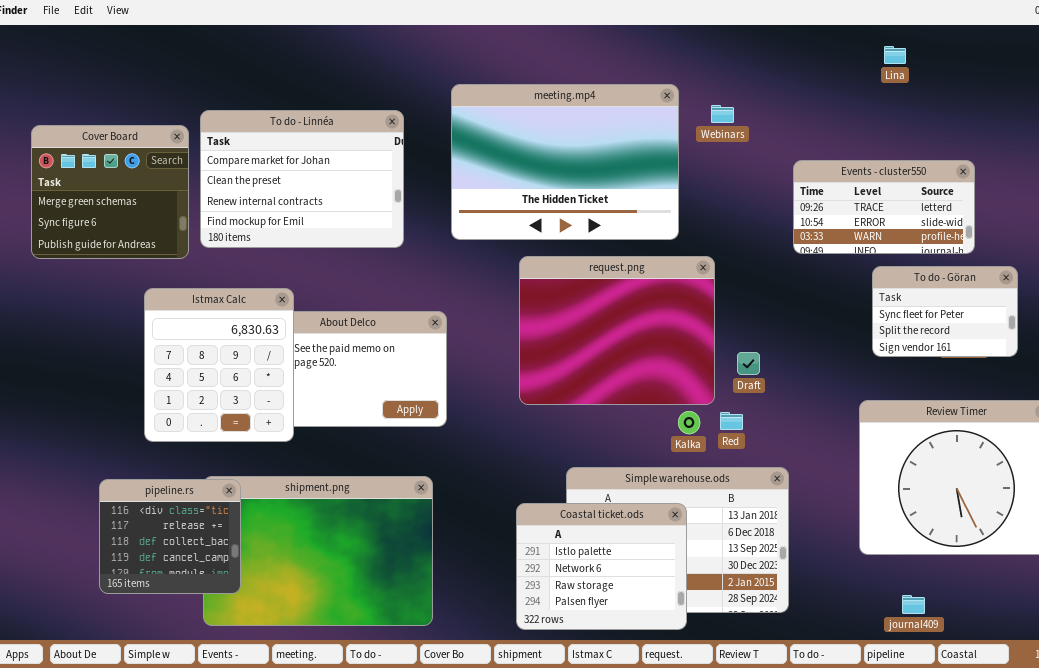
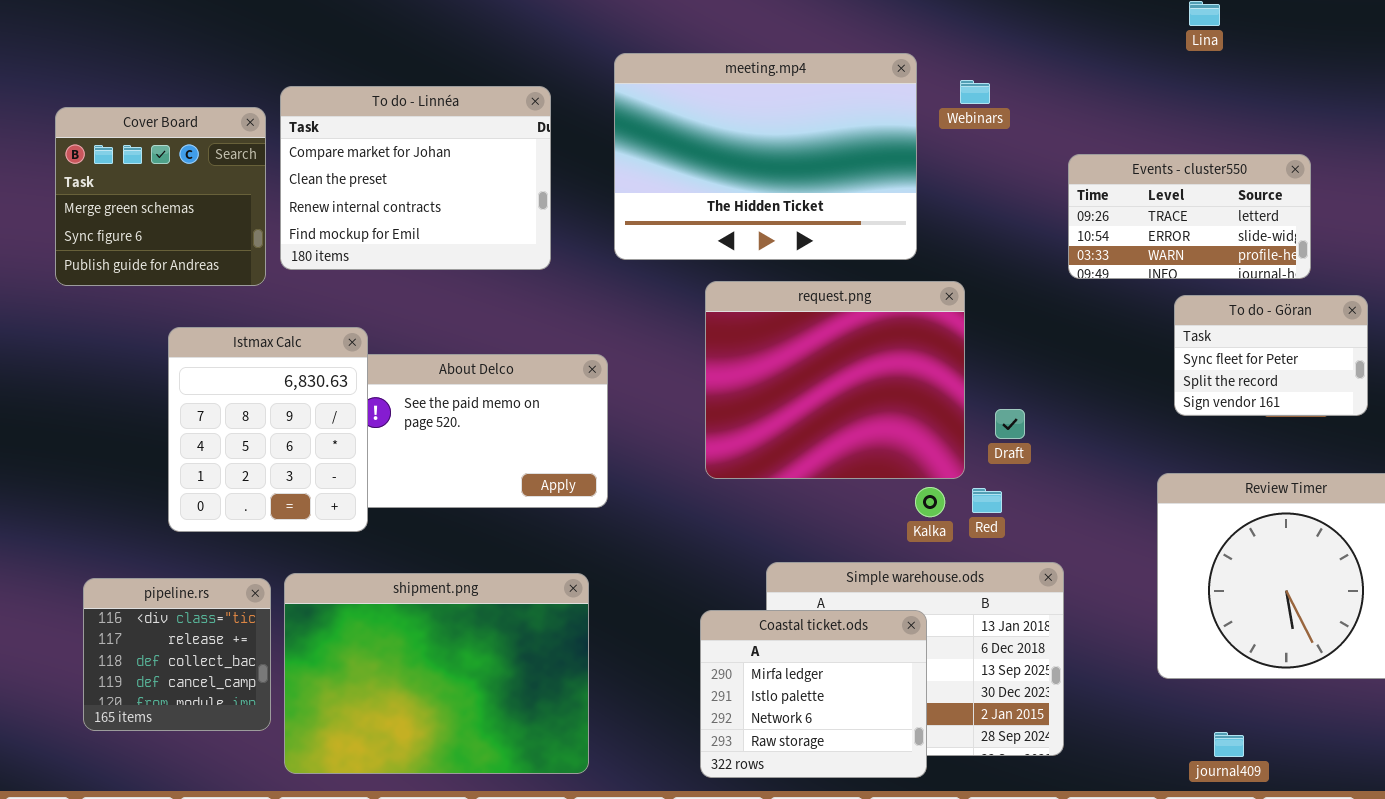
Istmax Calc: [144,288,294,442] -> [168,327,368,532], moved
pipeline.rs: [99,479,241,594] -> [83,578,271,731], moved
Coastal ticket.ods: [516,503,687,630] -> [700,610,927,778], scrolled up 1 row

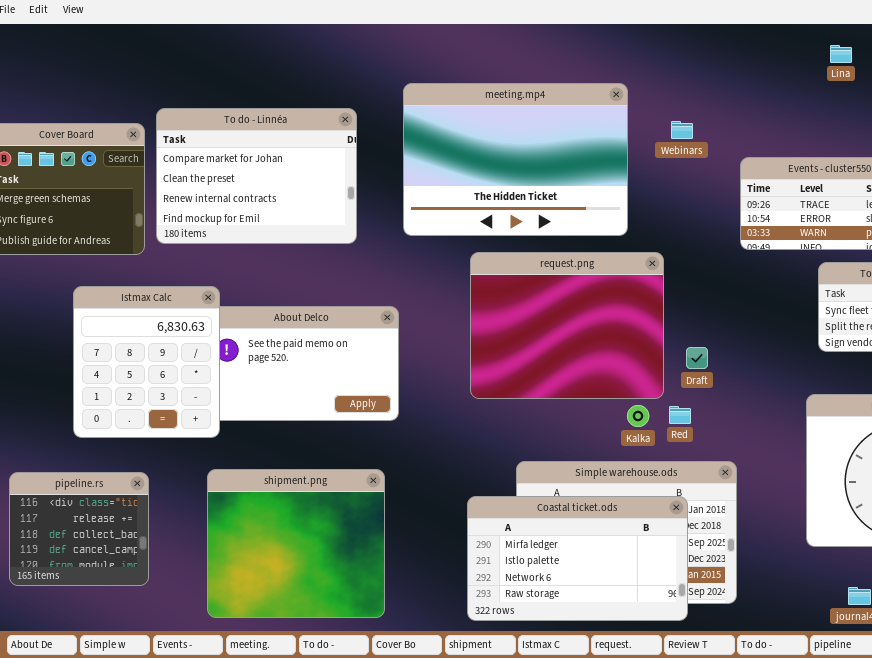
Webinars: [960,80,990,104] -> [671,121,693,139], moved
shipment.png: [284,573,589,774] -> [207,469,385,618], resized
Coastal ticket.ods: [700,610,927,778] -> [467,496,688,621], resized

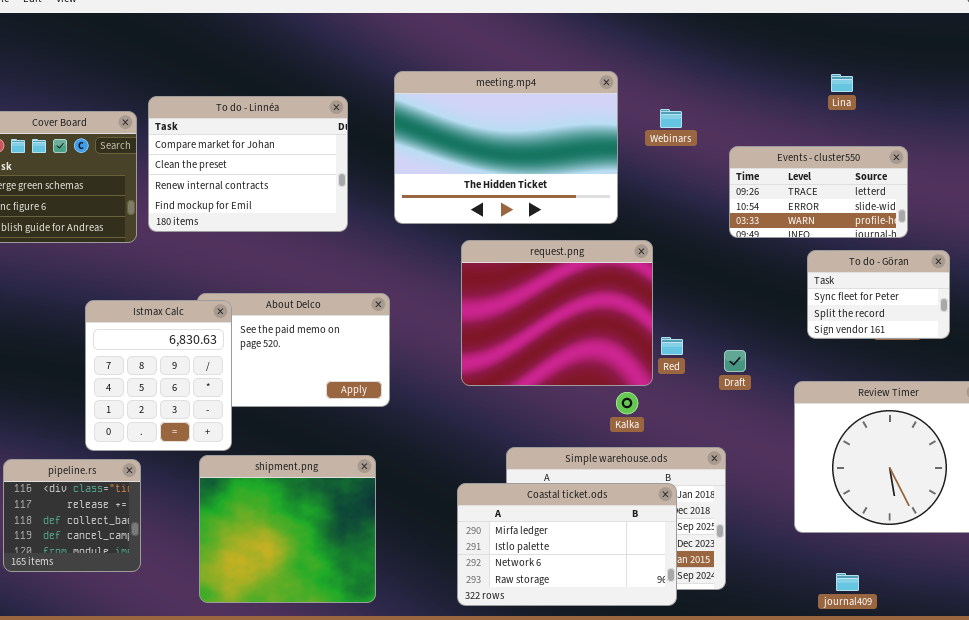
Lina: [830,45,852,63] -> [831,74,853,92], moved
Istmax Calc: [73,286,220,438] -> [85,300,232,451], moved
Draft: [686,347,708,369] -> [724,350,746,372], moved
Red: [669,406,691,424] -> [661,337,683,355], moved

